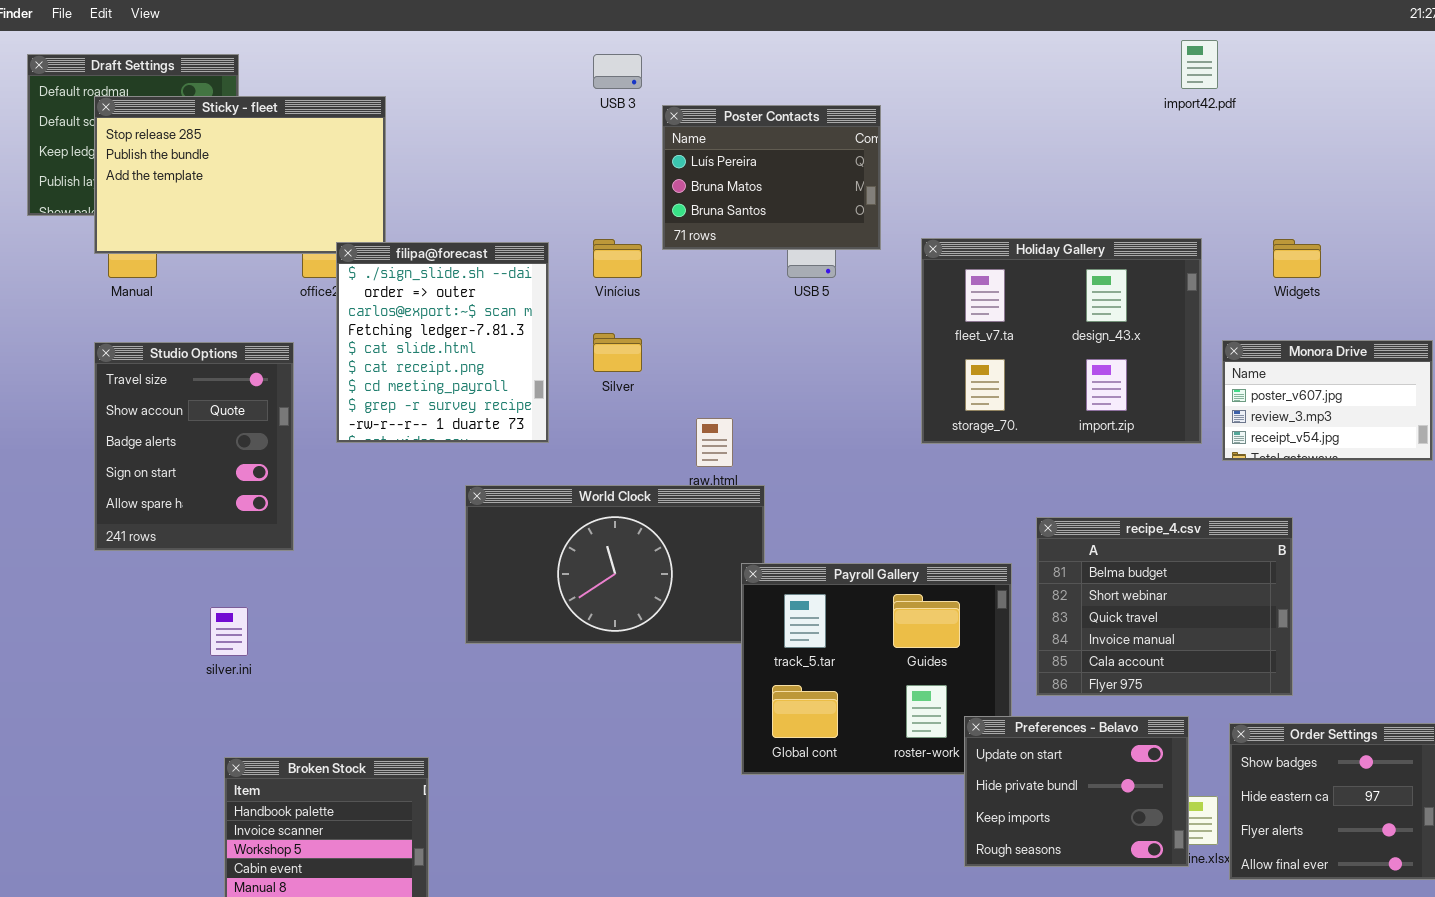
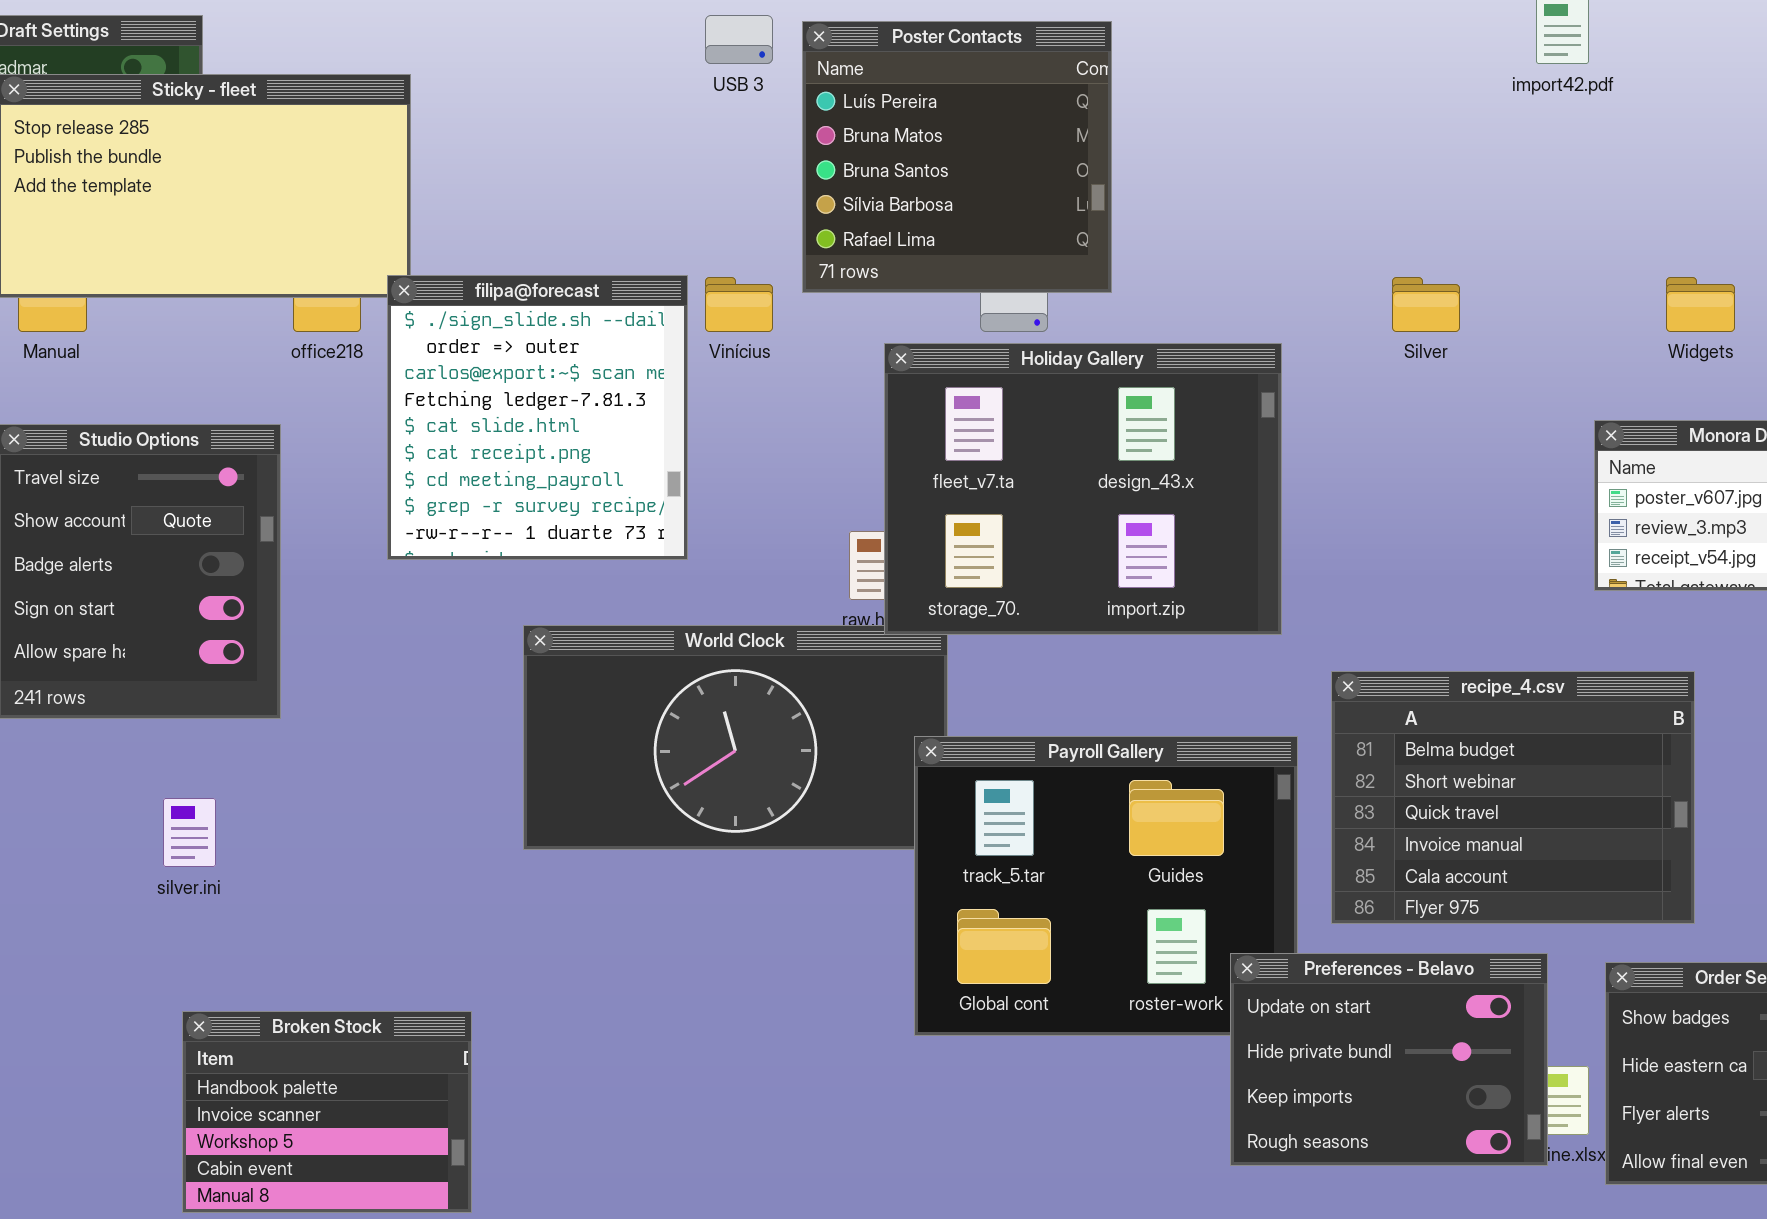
Poster Contacts: [662,105,881,250] -> [802,21,1112,293], resized
Holiday Gallery: [921,238,1202,444] -> [884,343,1282,635], moved
filipa@forecast: [336,242,549,443] -> [387,275,688,560], moved
Silver: [593,333,642,372] -> [1392,277,1460,332], moved

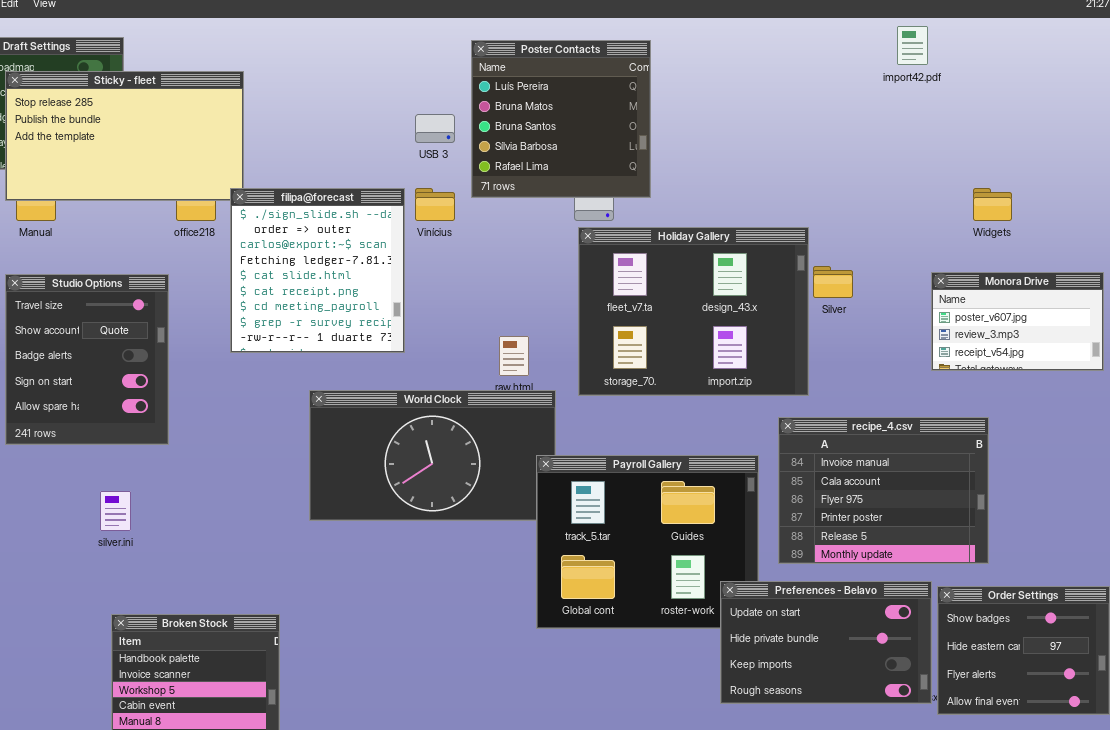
USB 3: [705,15,773,64] -> [415,114,455,143], moved
Silver: [1392,277,1460,332] -> [813,266,853,298], moved
Holiday Gallery: [884,343,1282,635] -> [578,227,809,396], moved
recipe_4.csv: [1331,671,1695,924] -> [778,417,989,564], scrolled down 3 rows
Preferences - Belavo: [1230,953,1548,1166] -> [720,581,932,704], resized

